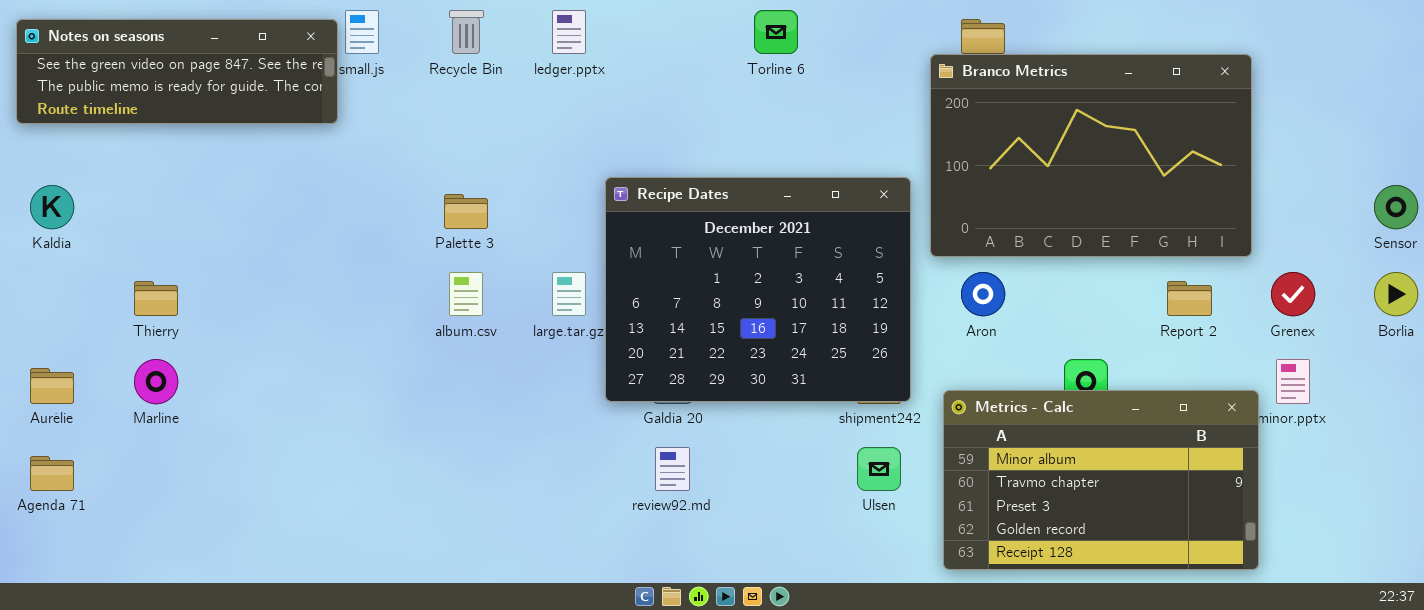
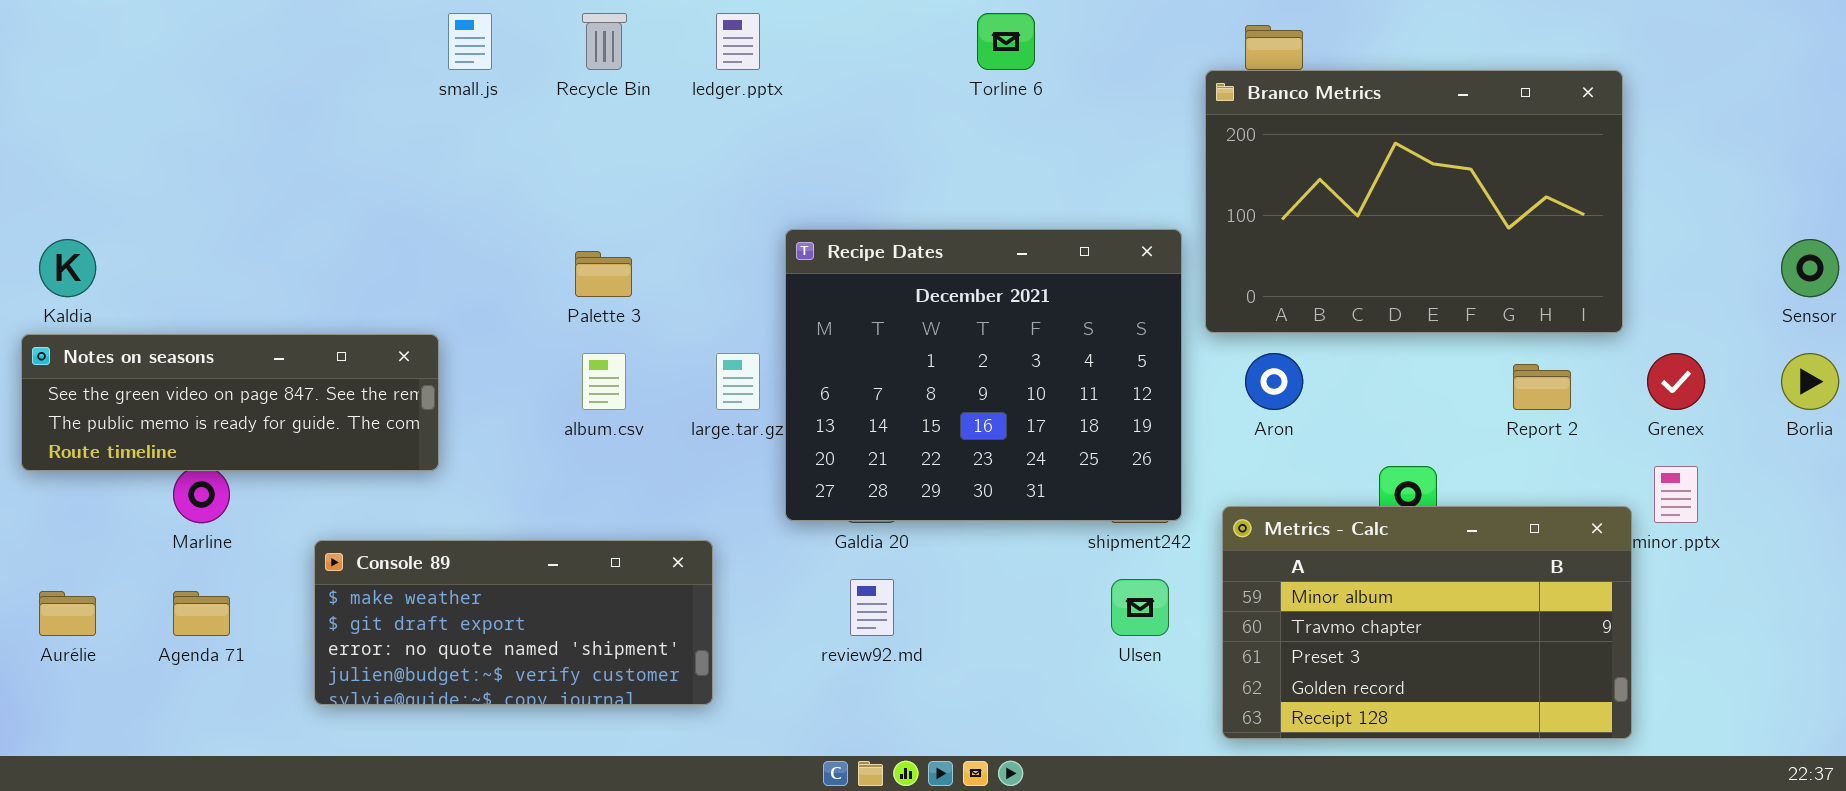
Notes on seasons: [16,19,338,124] -> [21,334,439,471], moved
Aurélie: [30,368,74,404] -> [39,591,96,636], moved
Console 89: none -> [314,540,713,705], opened
Agenda 71: [30,456,74,491] -> [173,591,230,636], moved

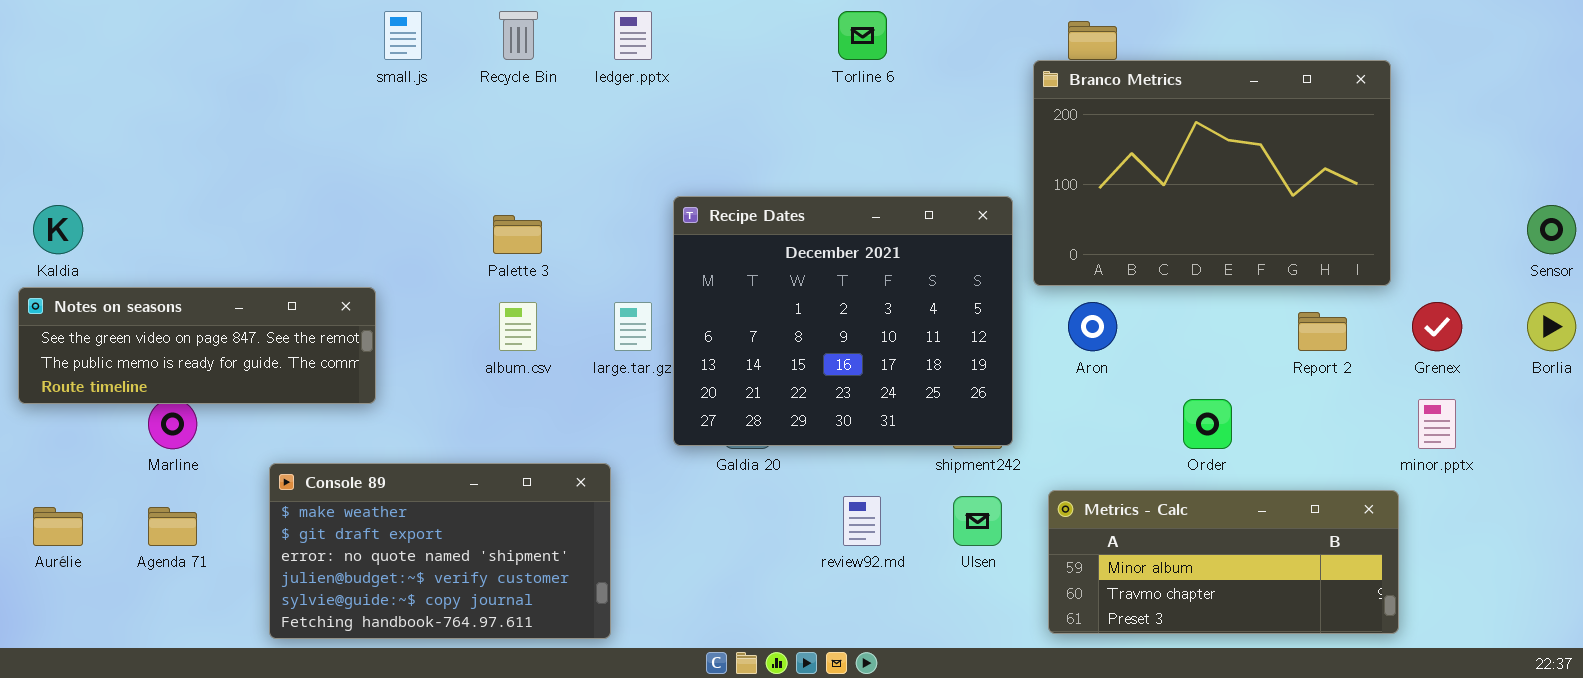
Metrics - Calc: [1222,506,1632,739] -> [1048,490,1399,634], resized
Console 89: [314,540,713,705] -> [269,463,611,639], resized
review92.md: [850,579,894,636] -> [843,496,881,546], moved

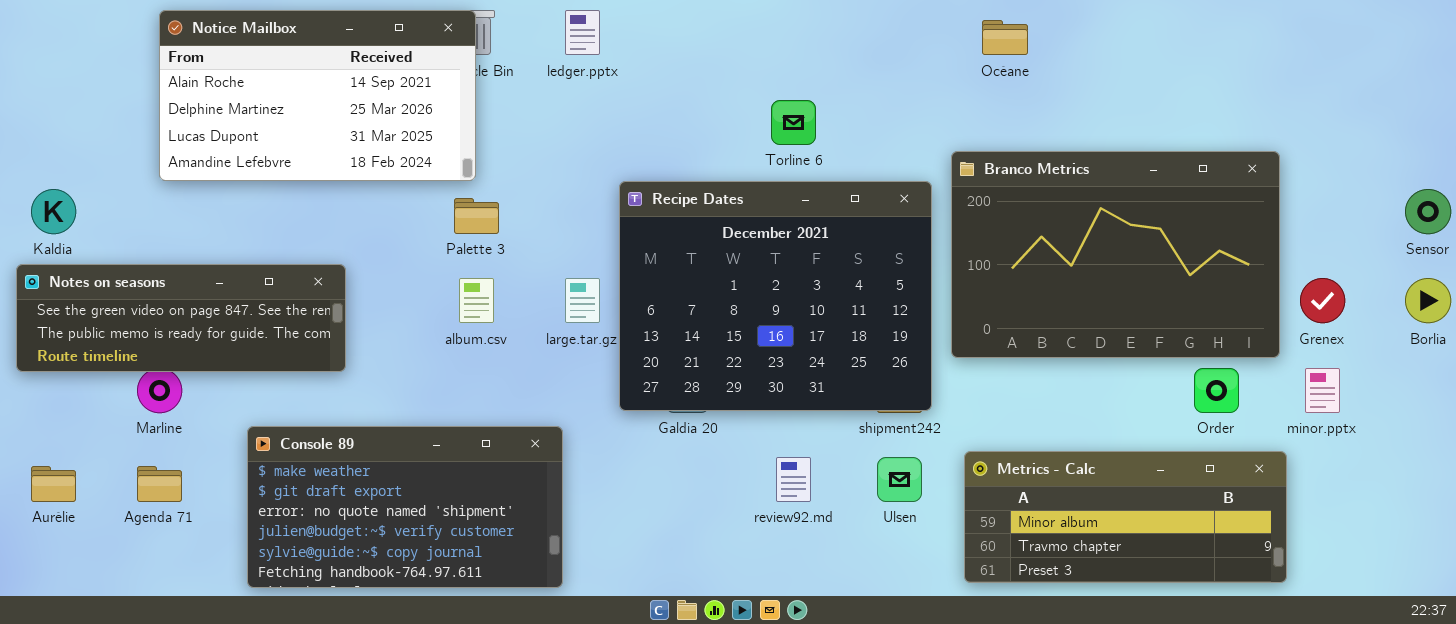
Notice Mailbox: none -> [159,10,476,181], opened
Torline 6: [838,11,887,60] -> [771,100,816,145], moved
Branco Metrics: [1033,60,1391,286] -> [951,151,1280,358], moved
Order: [1183,399,1232,449] -> [1194,368,1239,413], moved

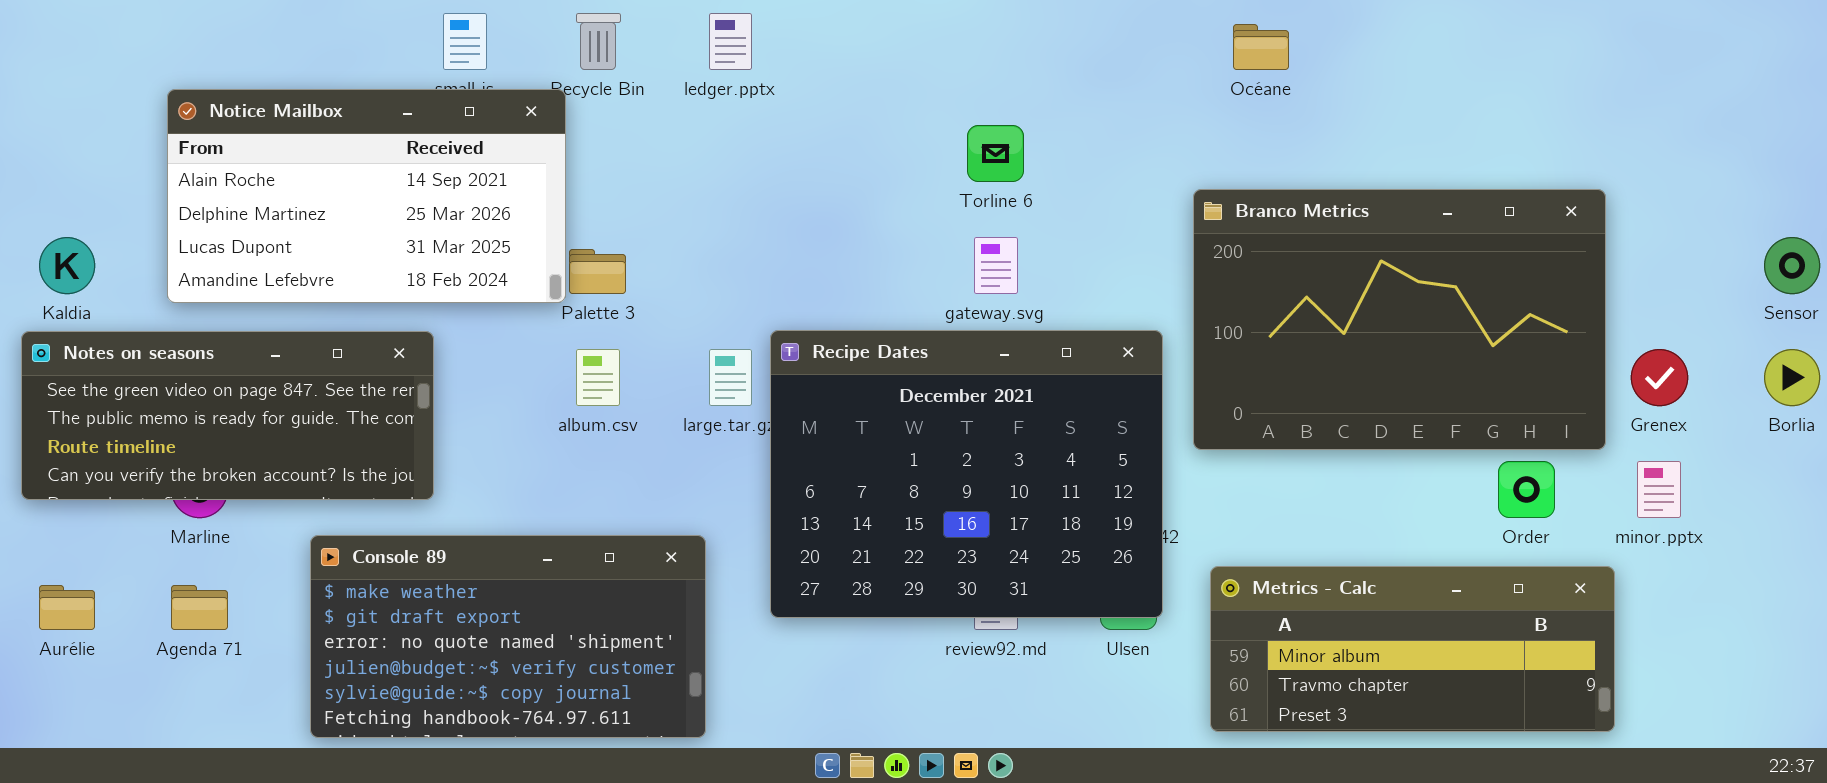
Notice Mailbox: [159,10,476,181] -> [167,89,566,303], moved
Recipe Dates: [619,181,932,411] -> [770,330,1163,618], moved
Notes on seasons: [16,264,346,372] -> [21,331,434,500], resized

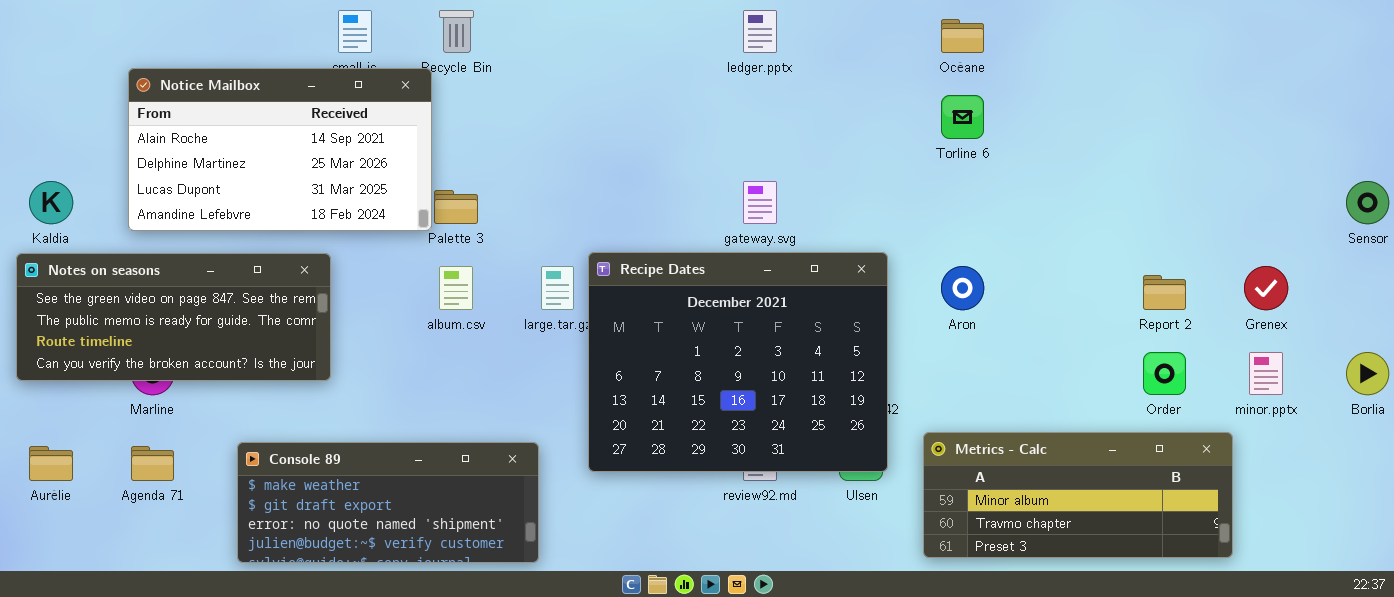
ledger.pptx: [709,13,752,70] -> [743,10,777,53], moved
Torline 6: [967,125,1024,182] -> [941,95,984,139], moved
Branco Metrics: [1193,189,1606,450] -> none, closed
Borlia: [1764,349,1820,406] -> [1346,352,1389,395], moved
Console 89: [310,535,706,738] -> [237,442,539,563], resized

